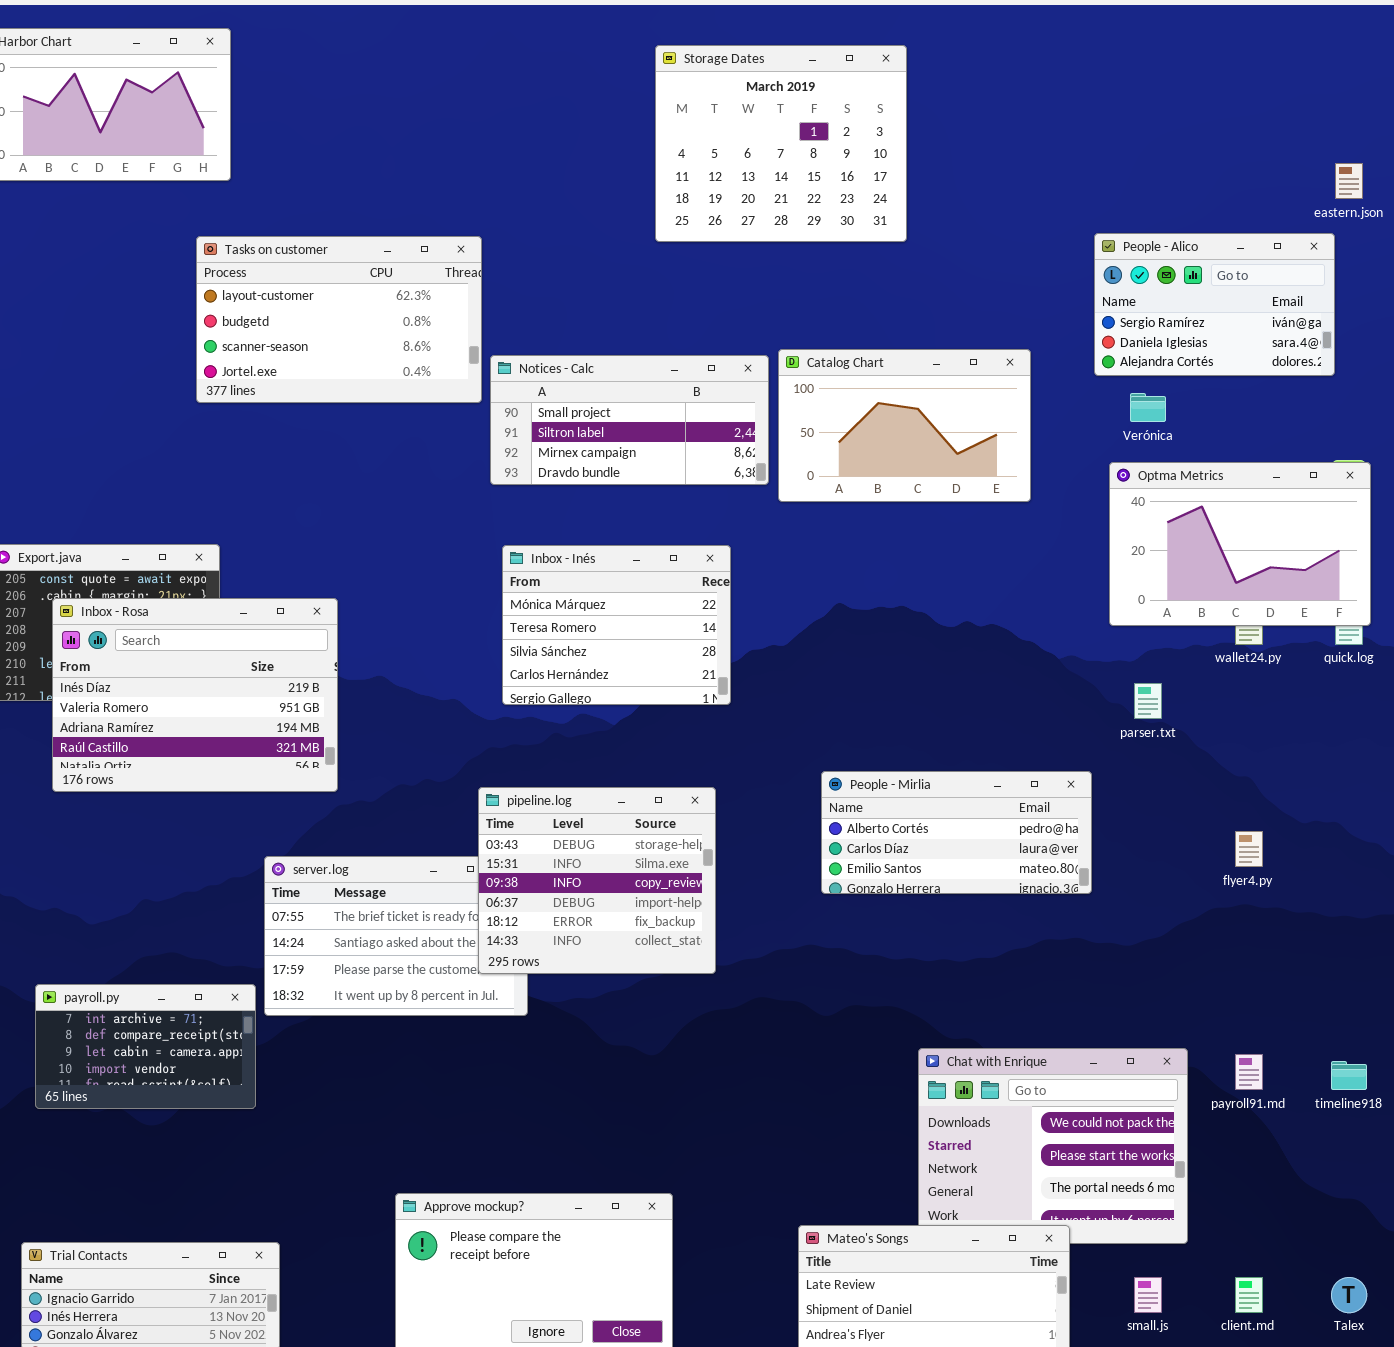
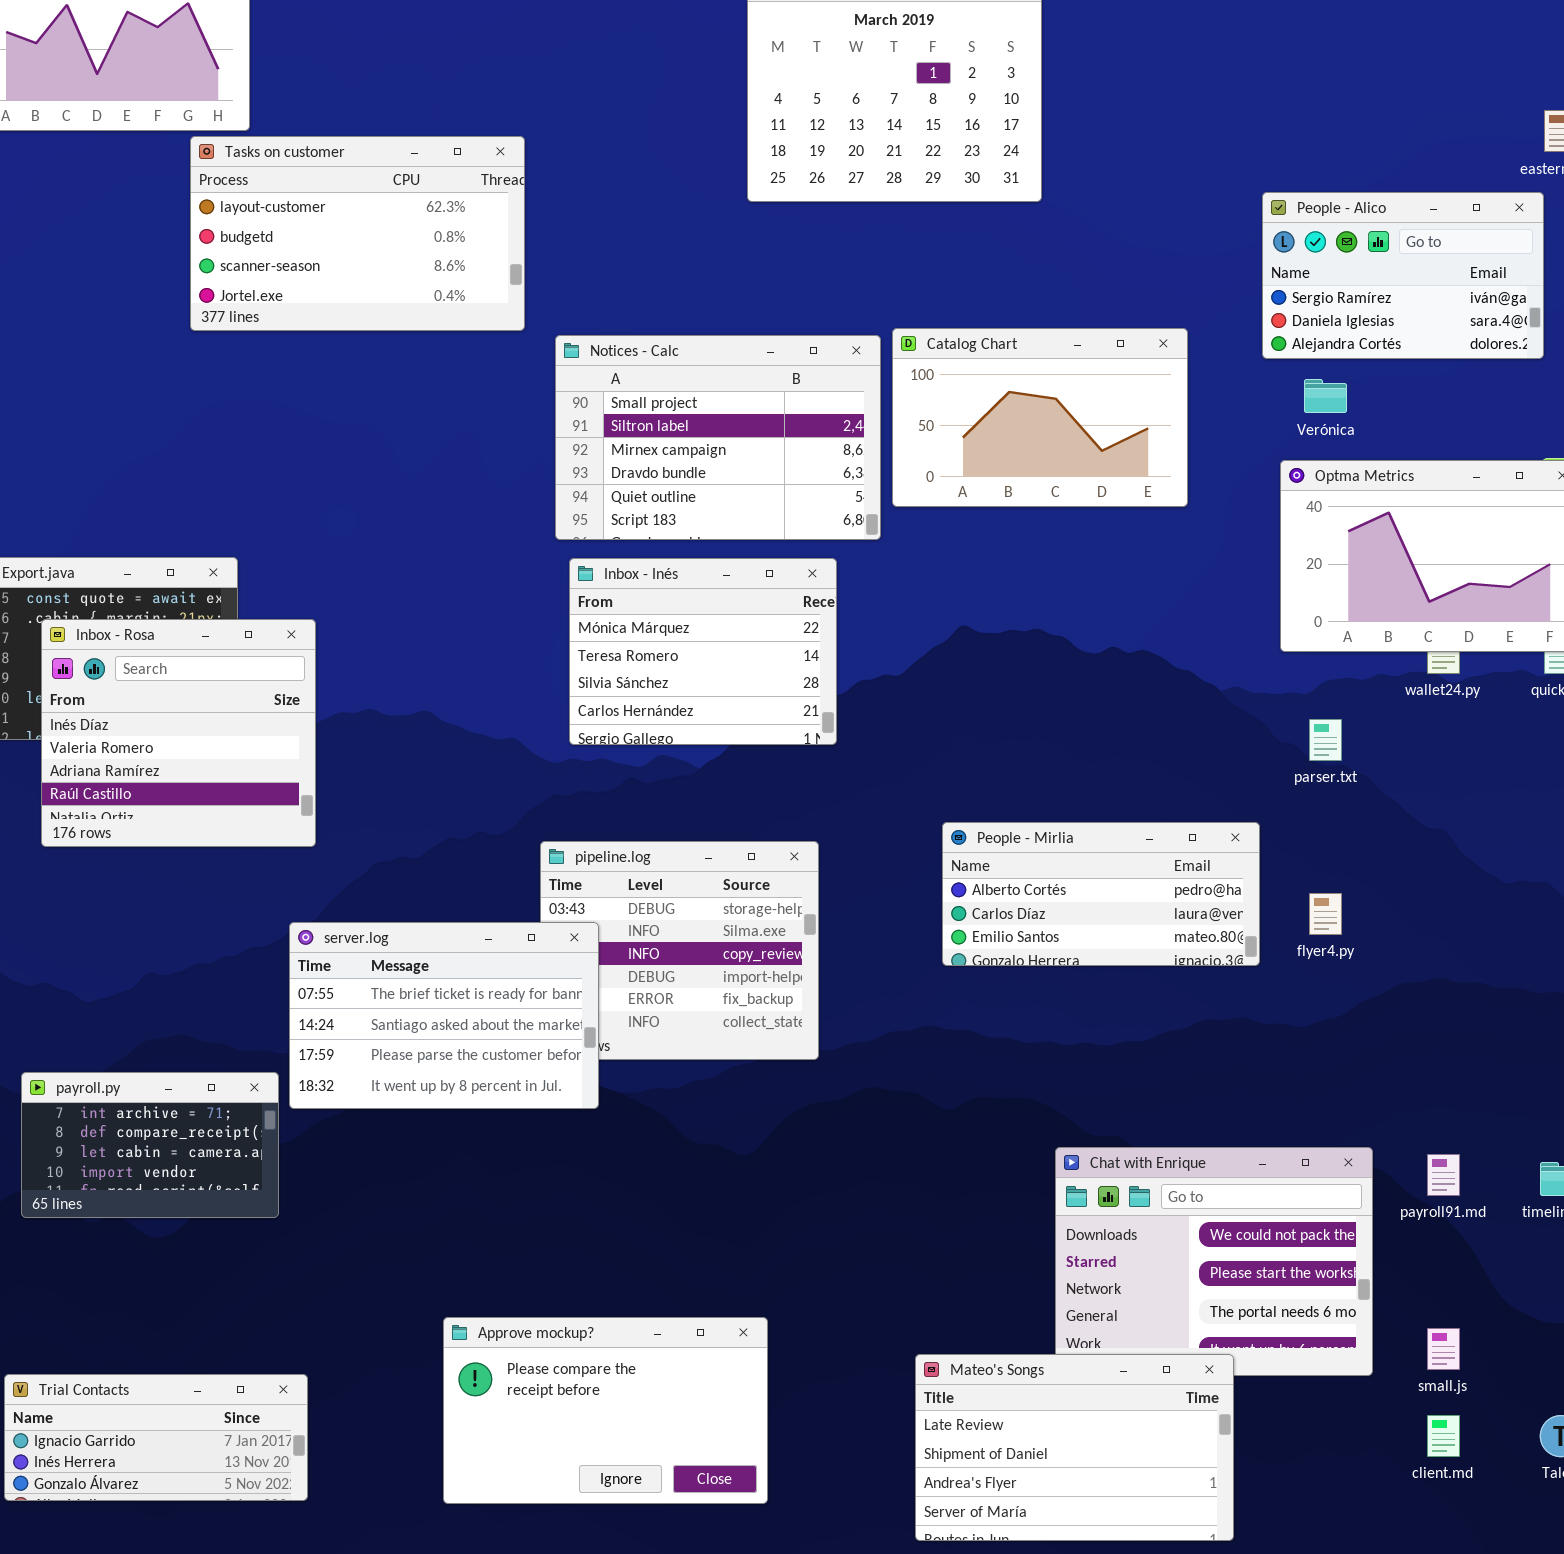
Tasks on customer: [196,236,482,403] -> [190,136,525,331], moved
Notices - Calc: [490,355,769,485] -> [555,335,881,540], resized
Inbox - Rosa: [52,598,338,792] -> [41,619,316,847], resized
flyer4.py: [1235,831,1263,867] -> [1309,893,1342,935], moved
server.log: [264,856,528,1016] -> [289,922,599,1109], raised
small.js: [1134,1277,1162,1313] -> [1427,1328,1460,1370], moved

